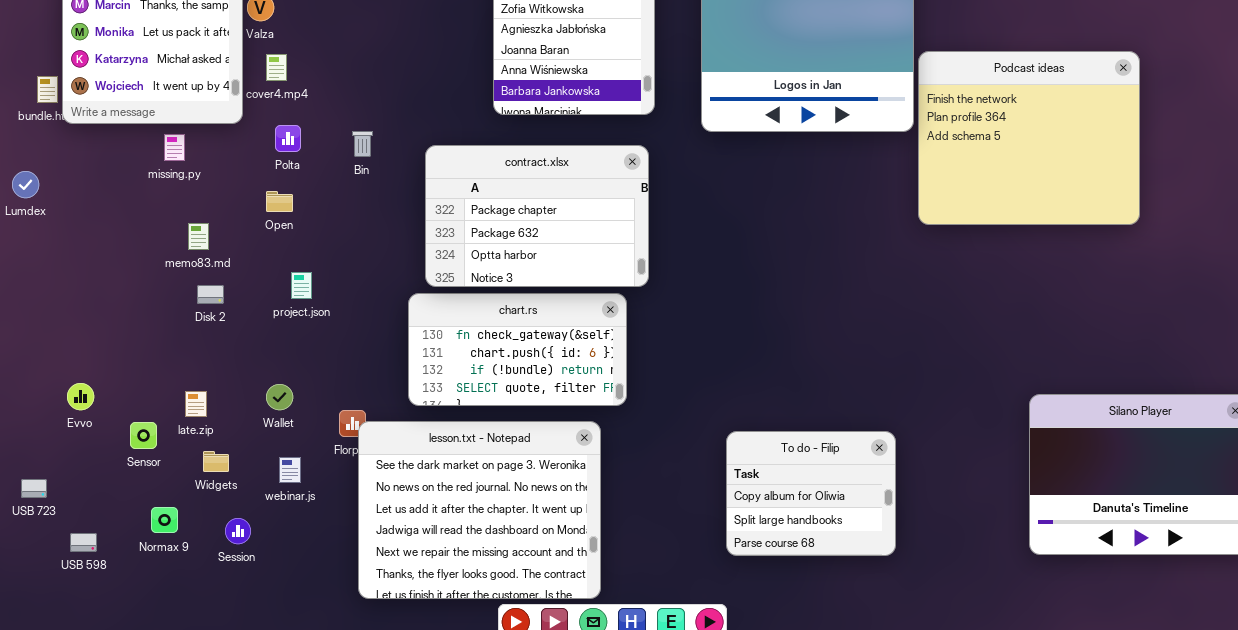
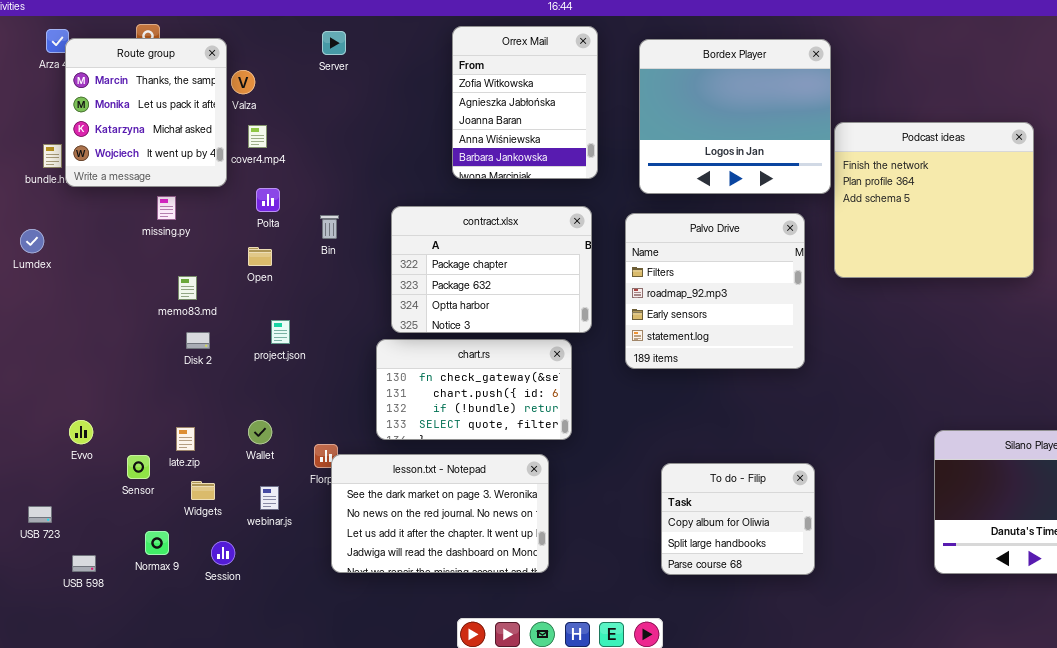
Bin: [352,131,373,157] -> [320,215,339,239], moved
Palvo Drive: none -> [625,213,805,369], opened
lesson.txt - Notepad: [358,421,601,599] -> [331,454,549,573], resized

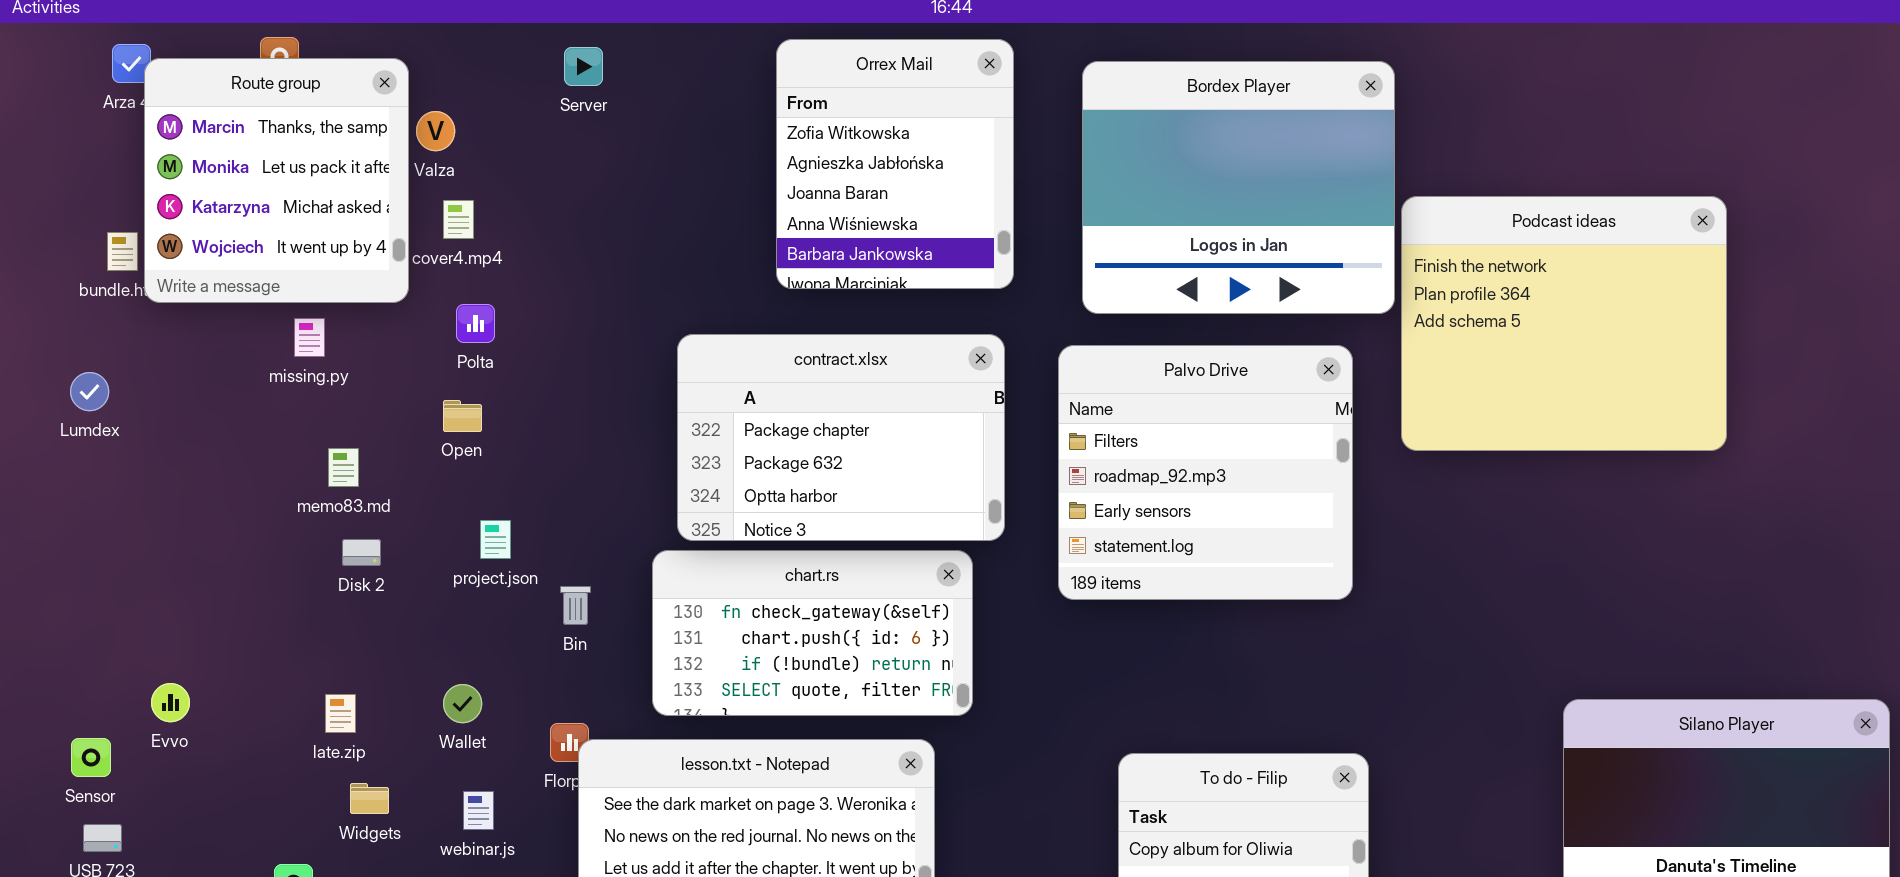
Bin: [320,215,339,239] -> [560,586,591,625], moved
Sensor: [127,455,150,479] -> [71,738,111,777], moved

